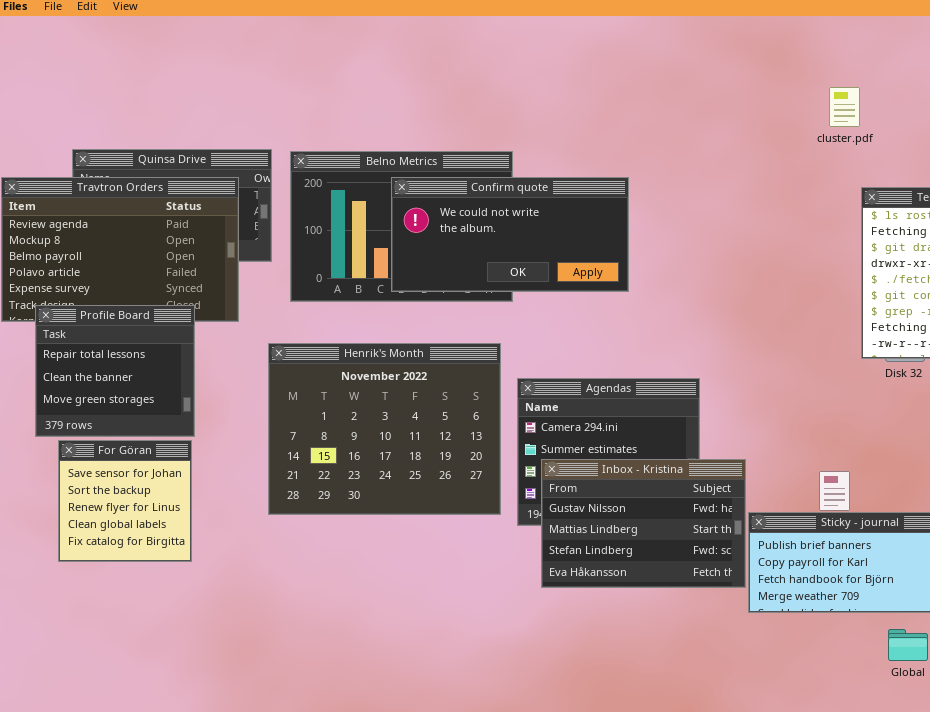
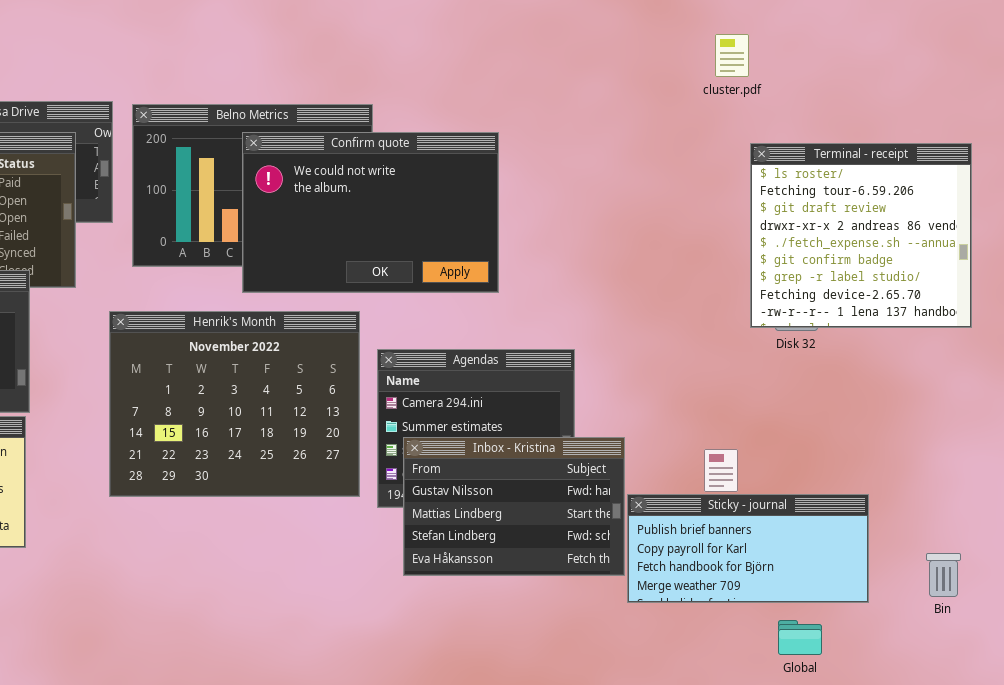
Confirm quote: [391,177,629,292] -> [242,132,499,293], resized

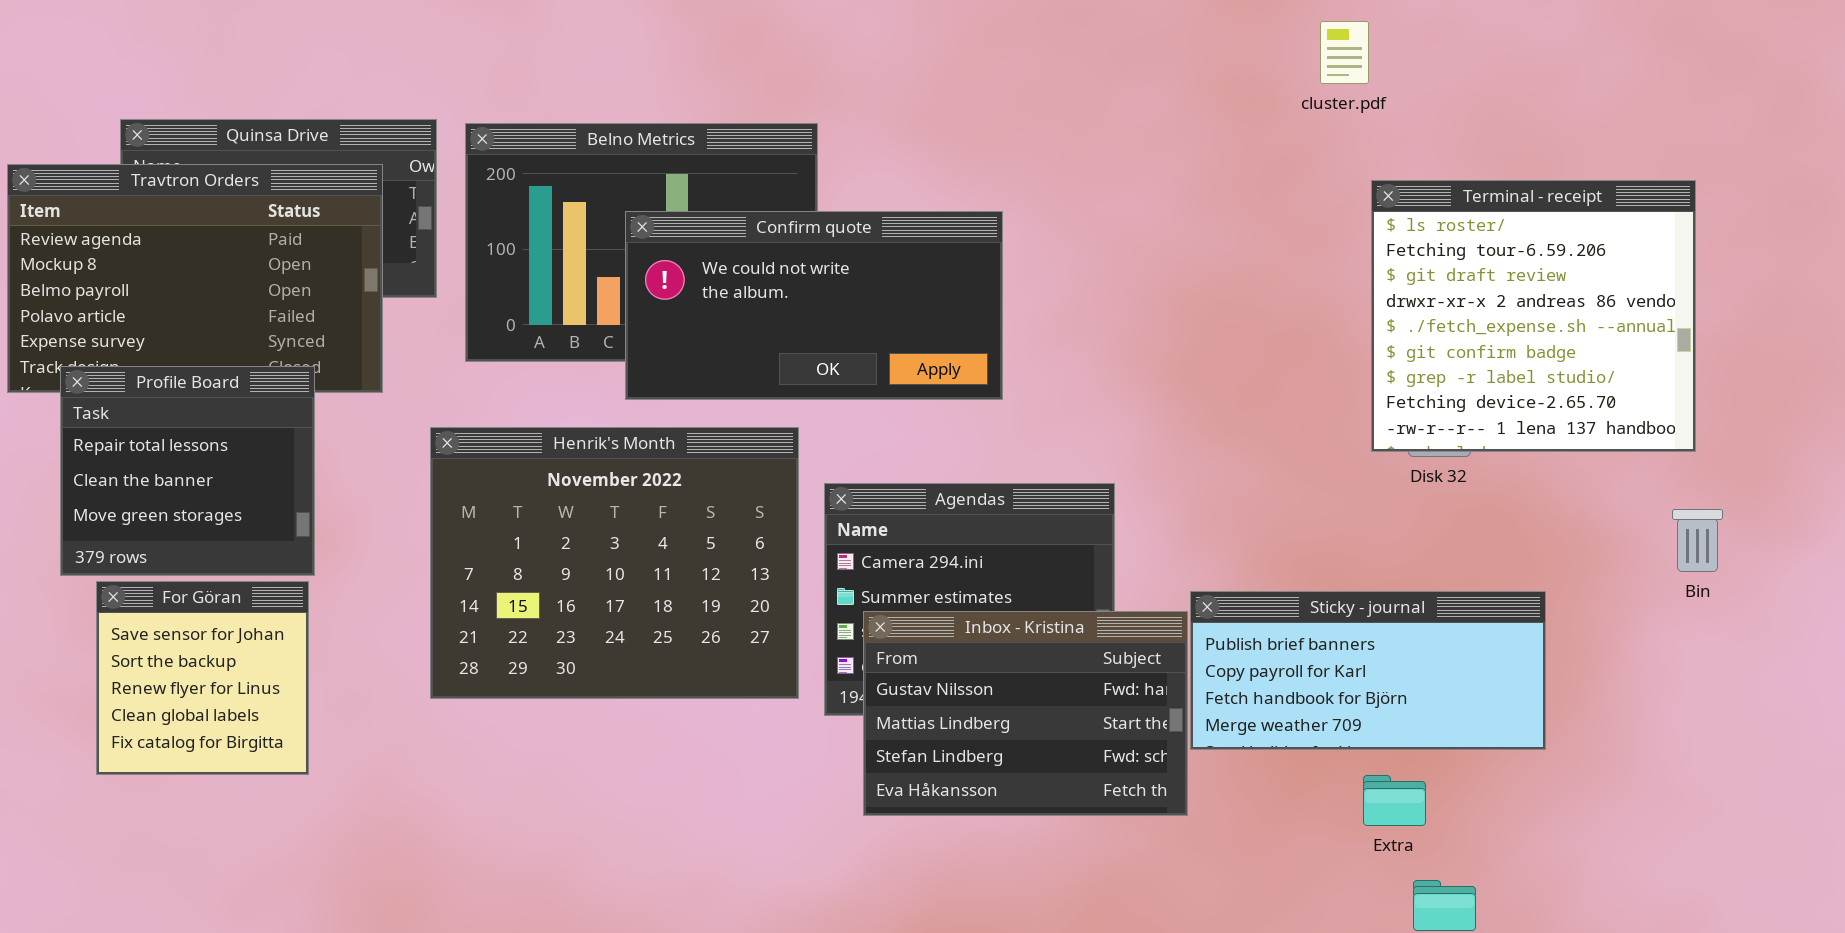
Confirm quote: [242,132,499,293] -> [625,211,1003,400], resized
Sticky - journal: [627,494,869,603] -> [1190,591,1546,750], moved
Bin: [926,553,961,597] -> [1672,509,1723,572], moved

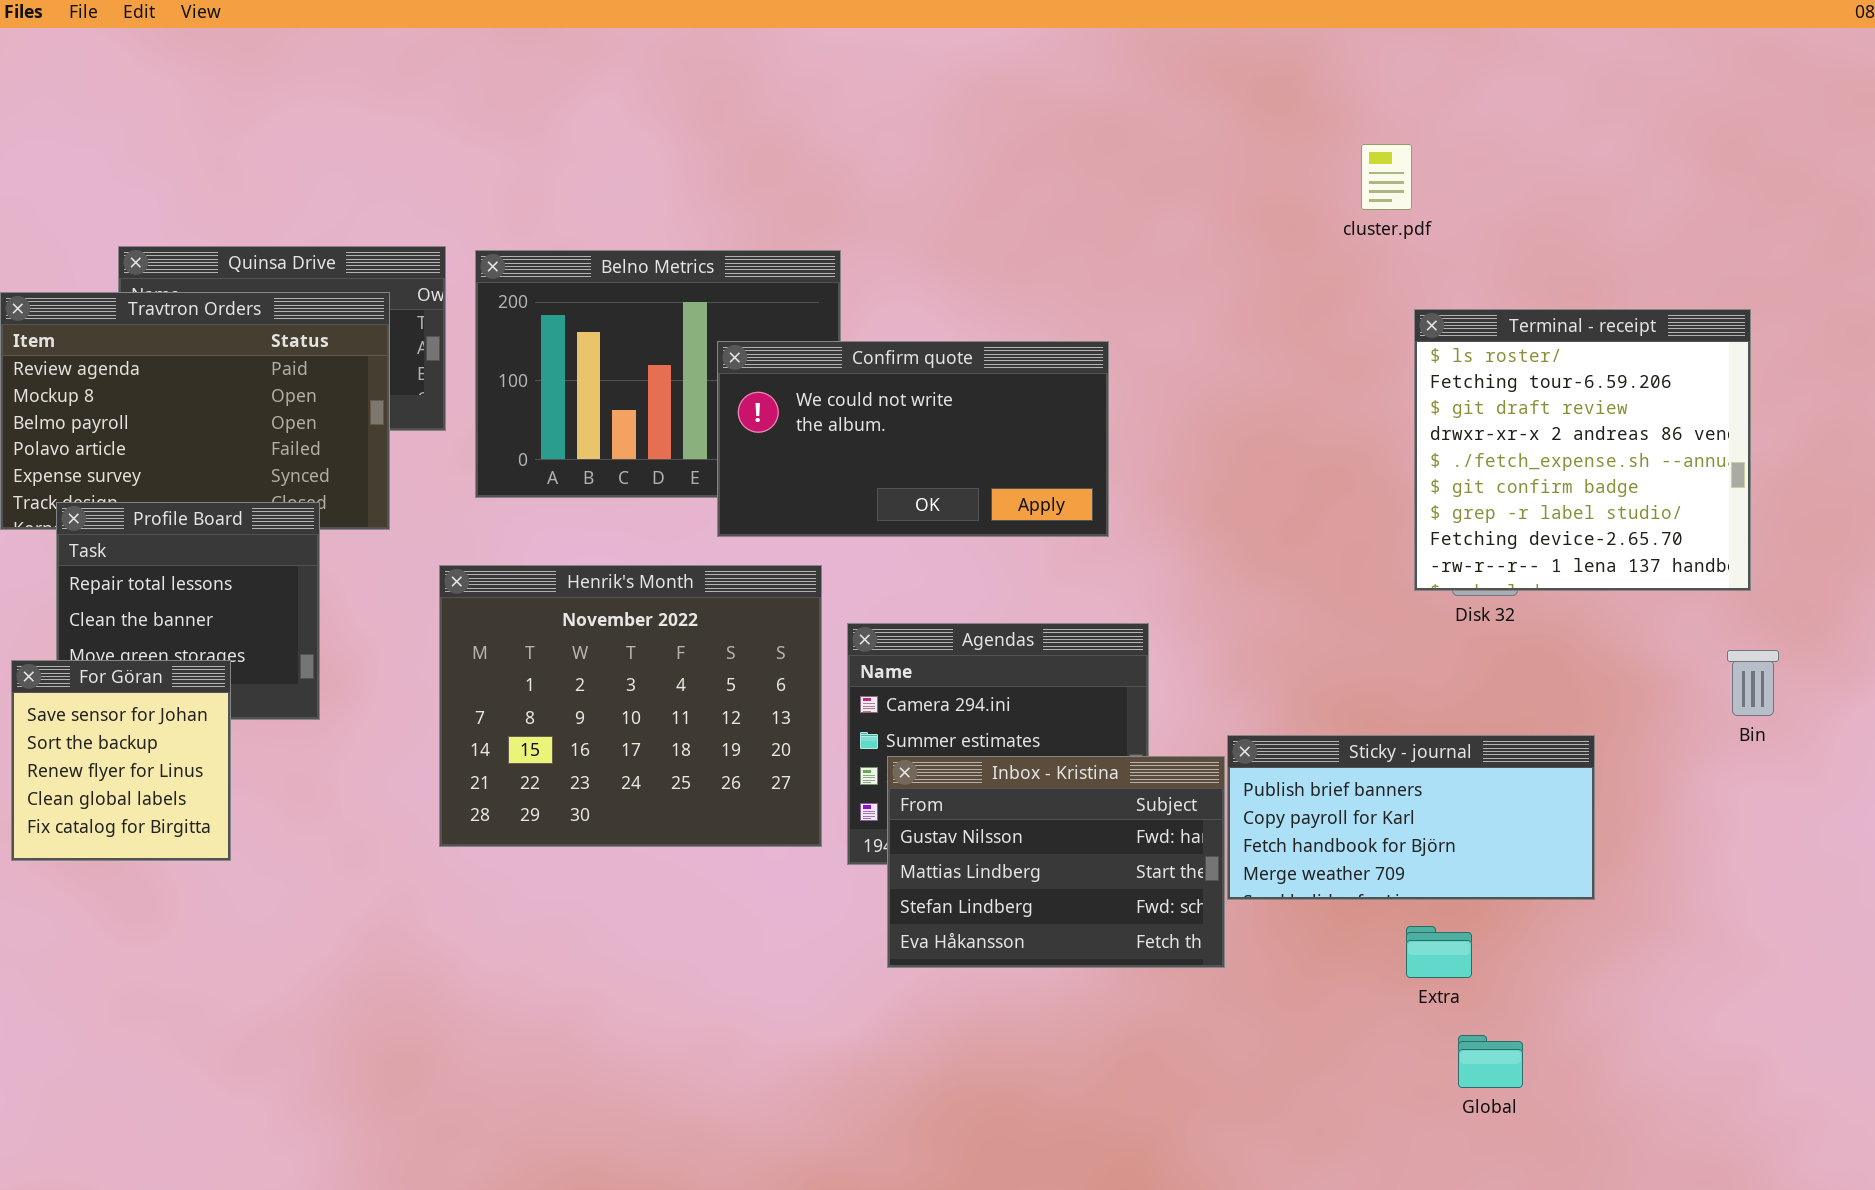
Confirm quote: [625,211,1003,400] -> [717,341,1109,537], moved
For Göran: [96,581,309,775] -> [11,660,231,861], moved

